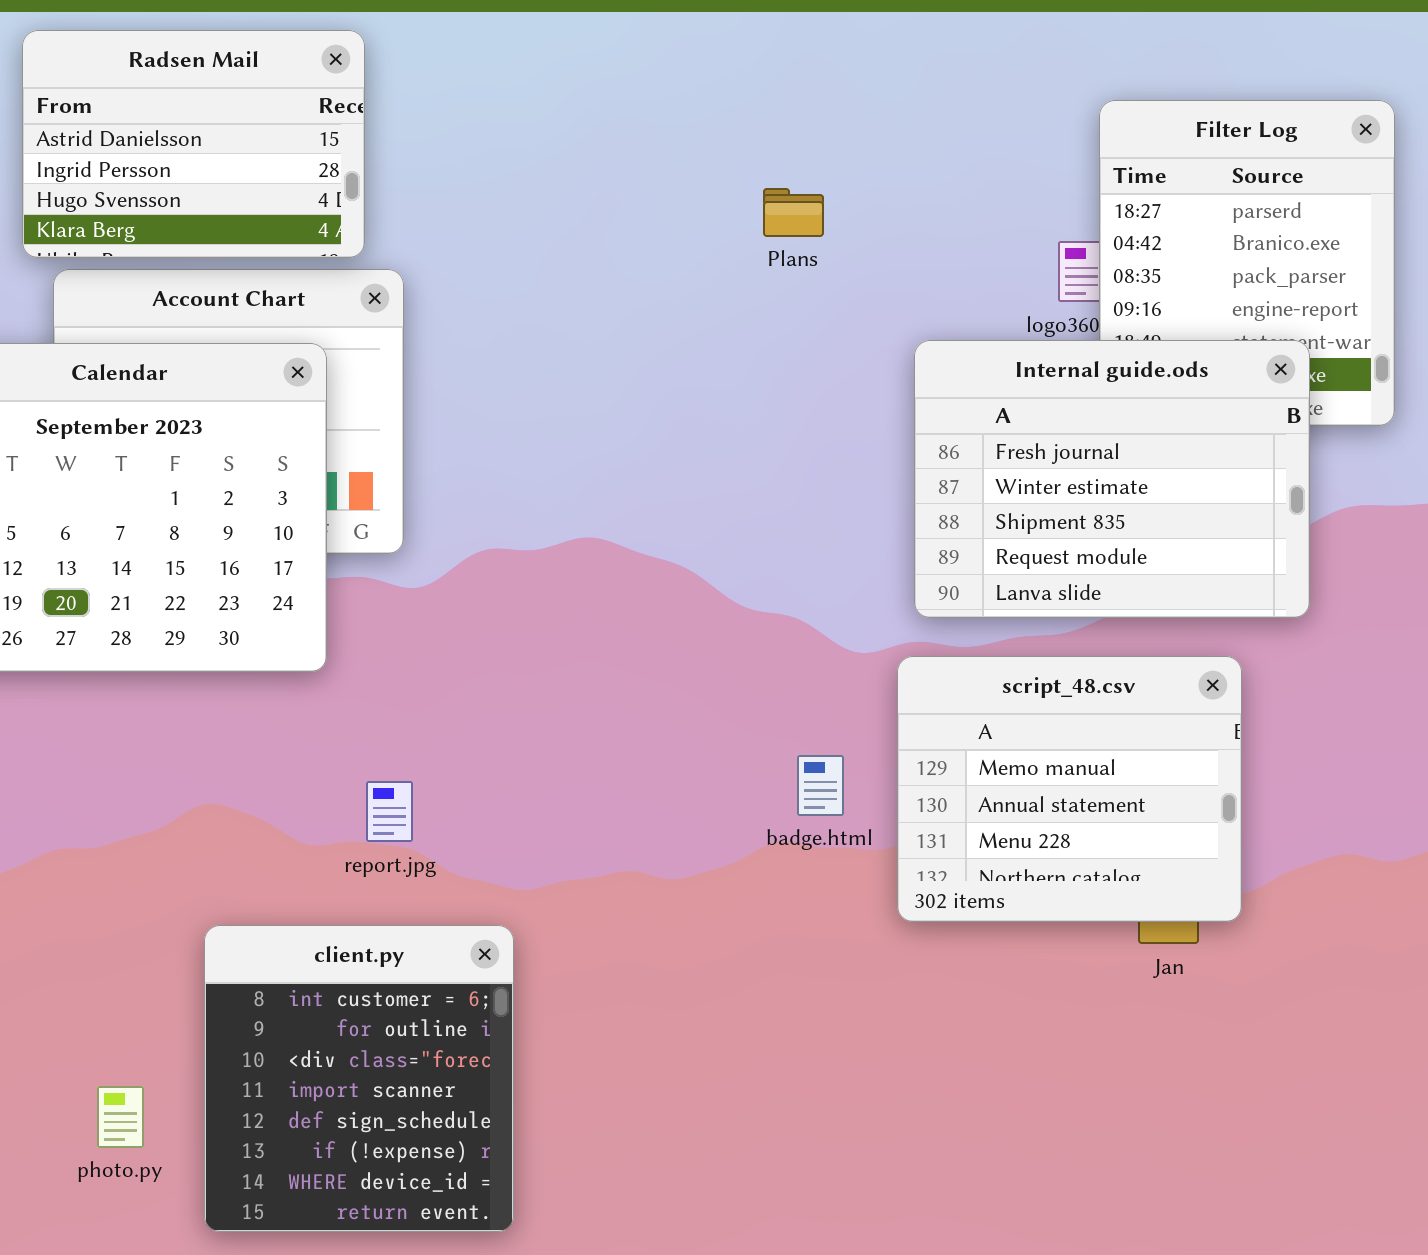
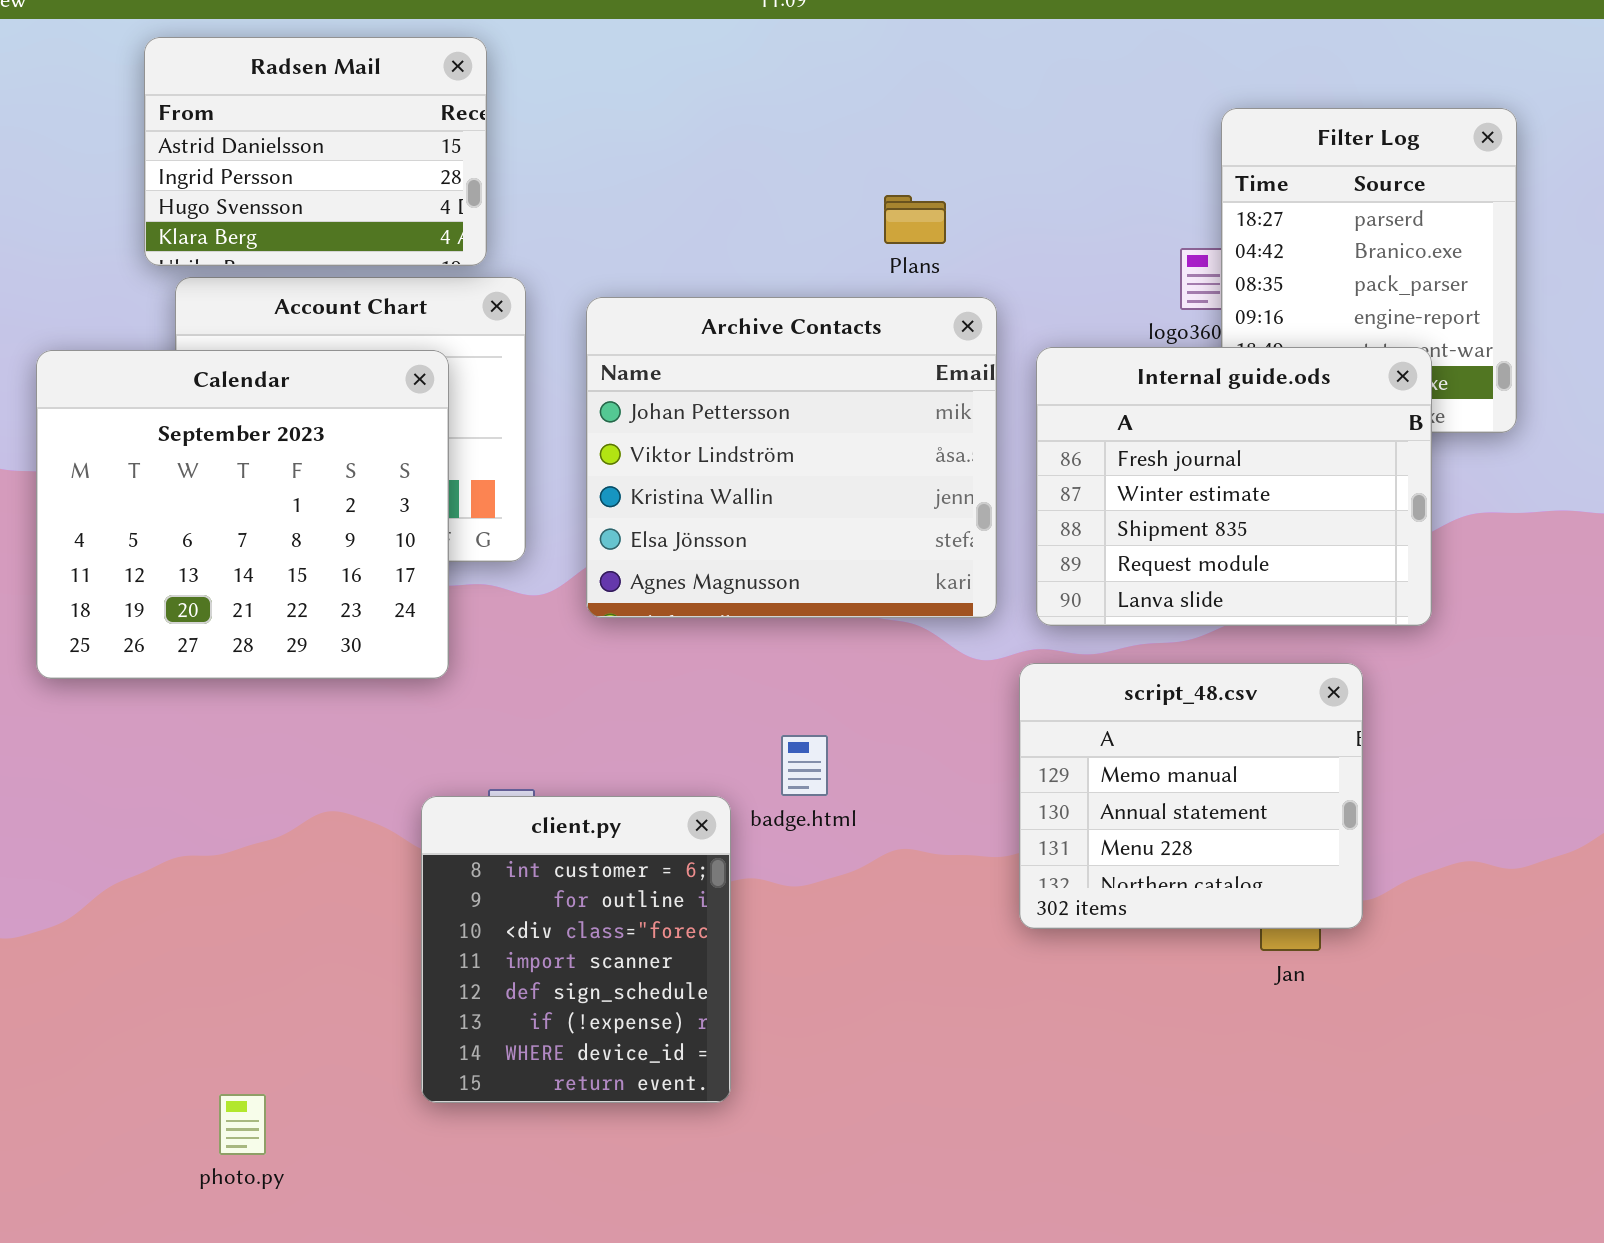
Archive Contacts: none -> [586,297,997,618], opened
badge.html: [797,755,844,816] -> [781,735,828,796], moved
client.py: [204,925,514,1232] -> [421,796,731,1103], moved

